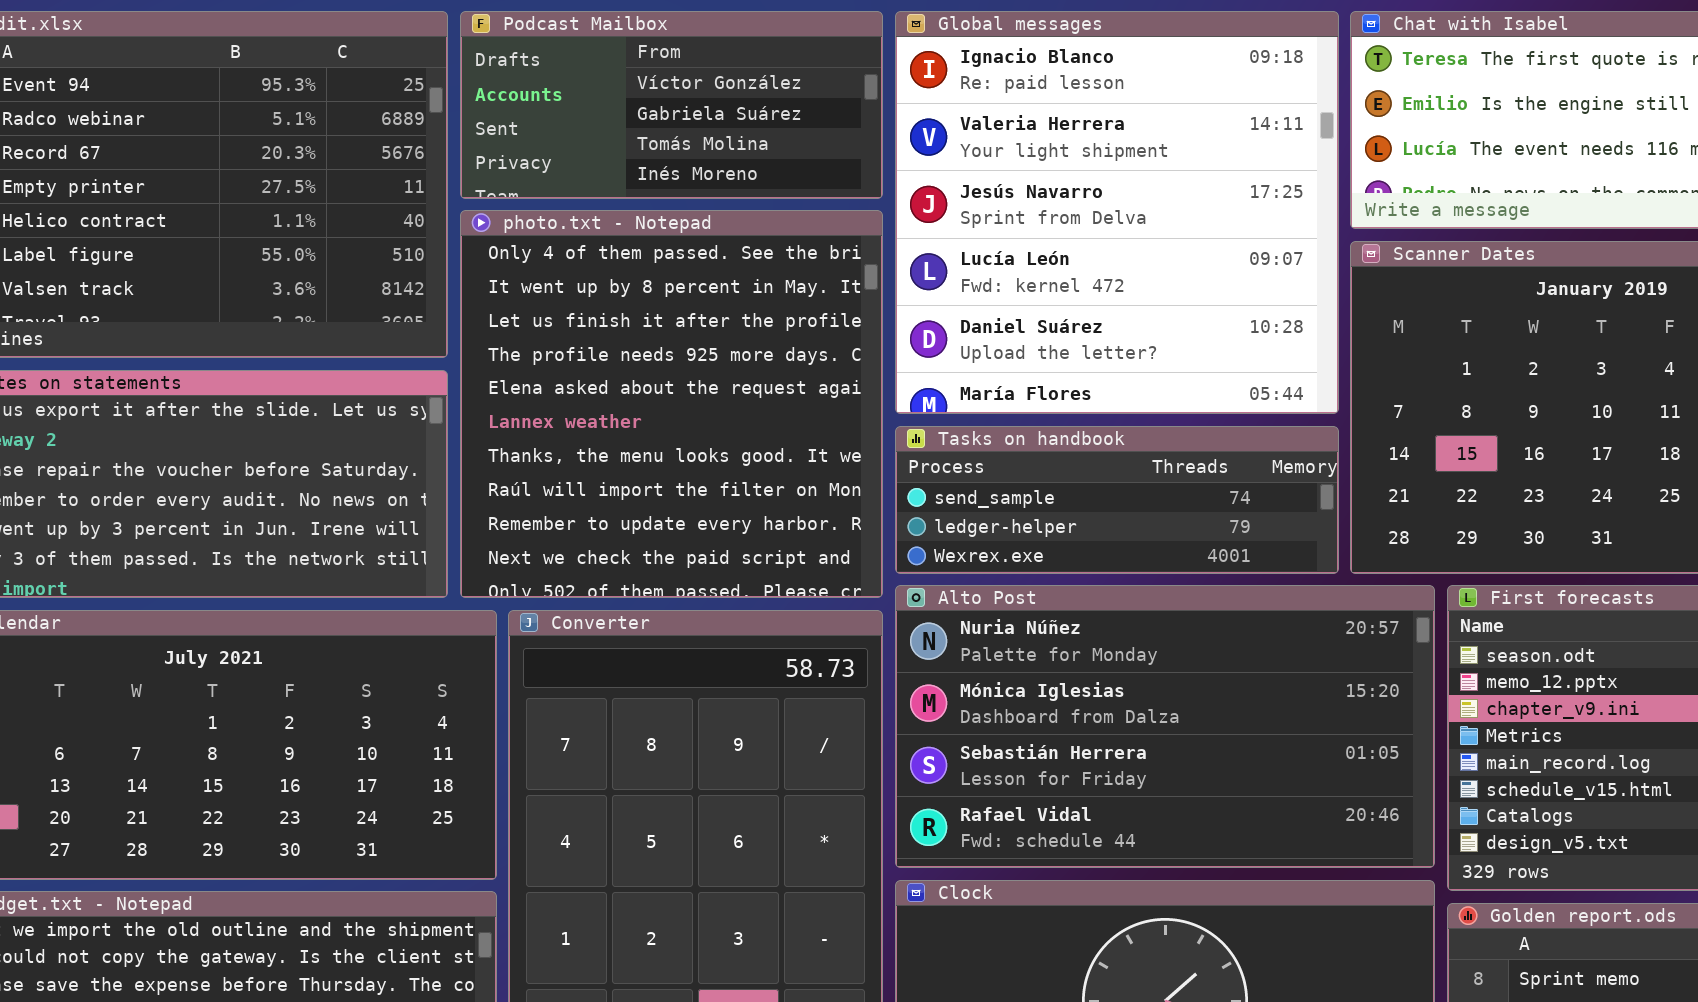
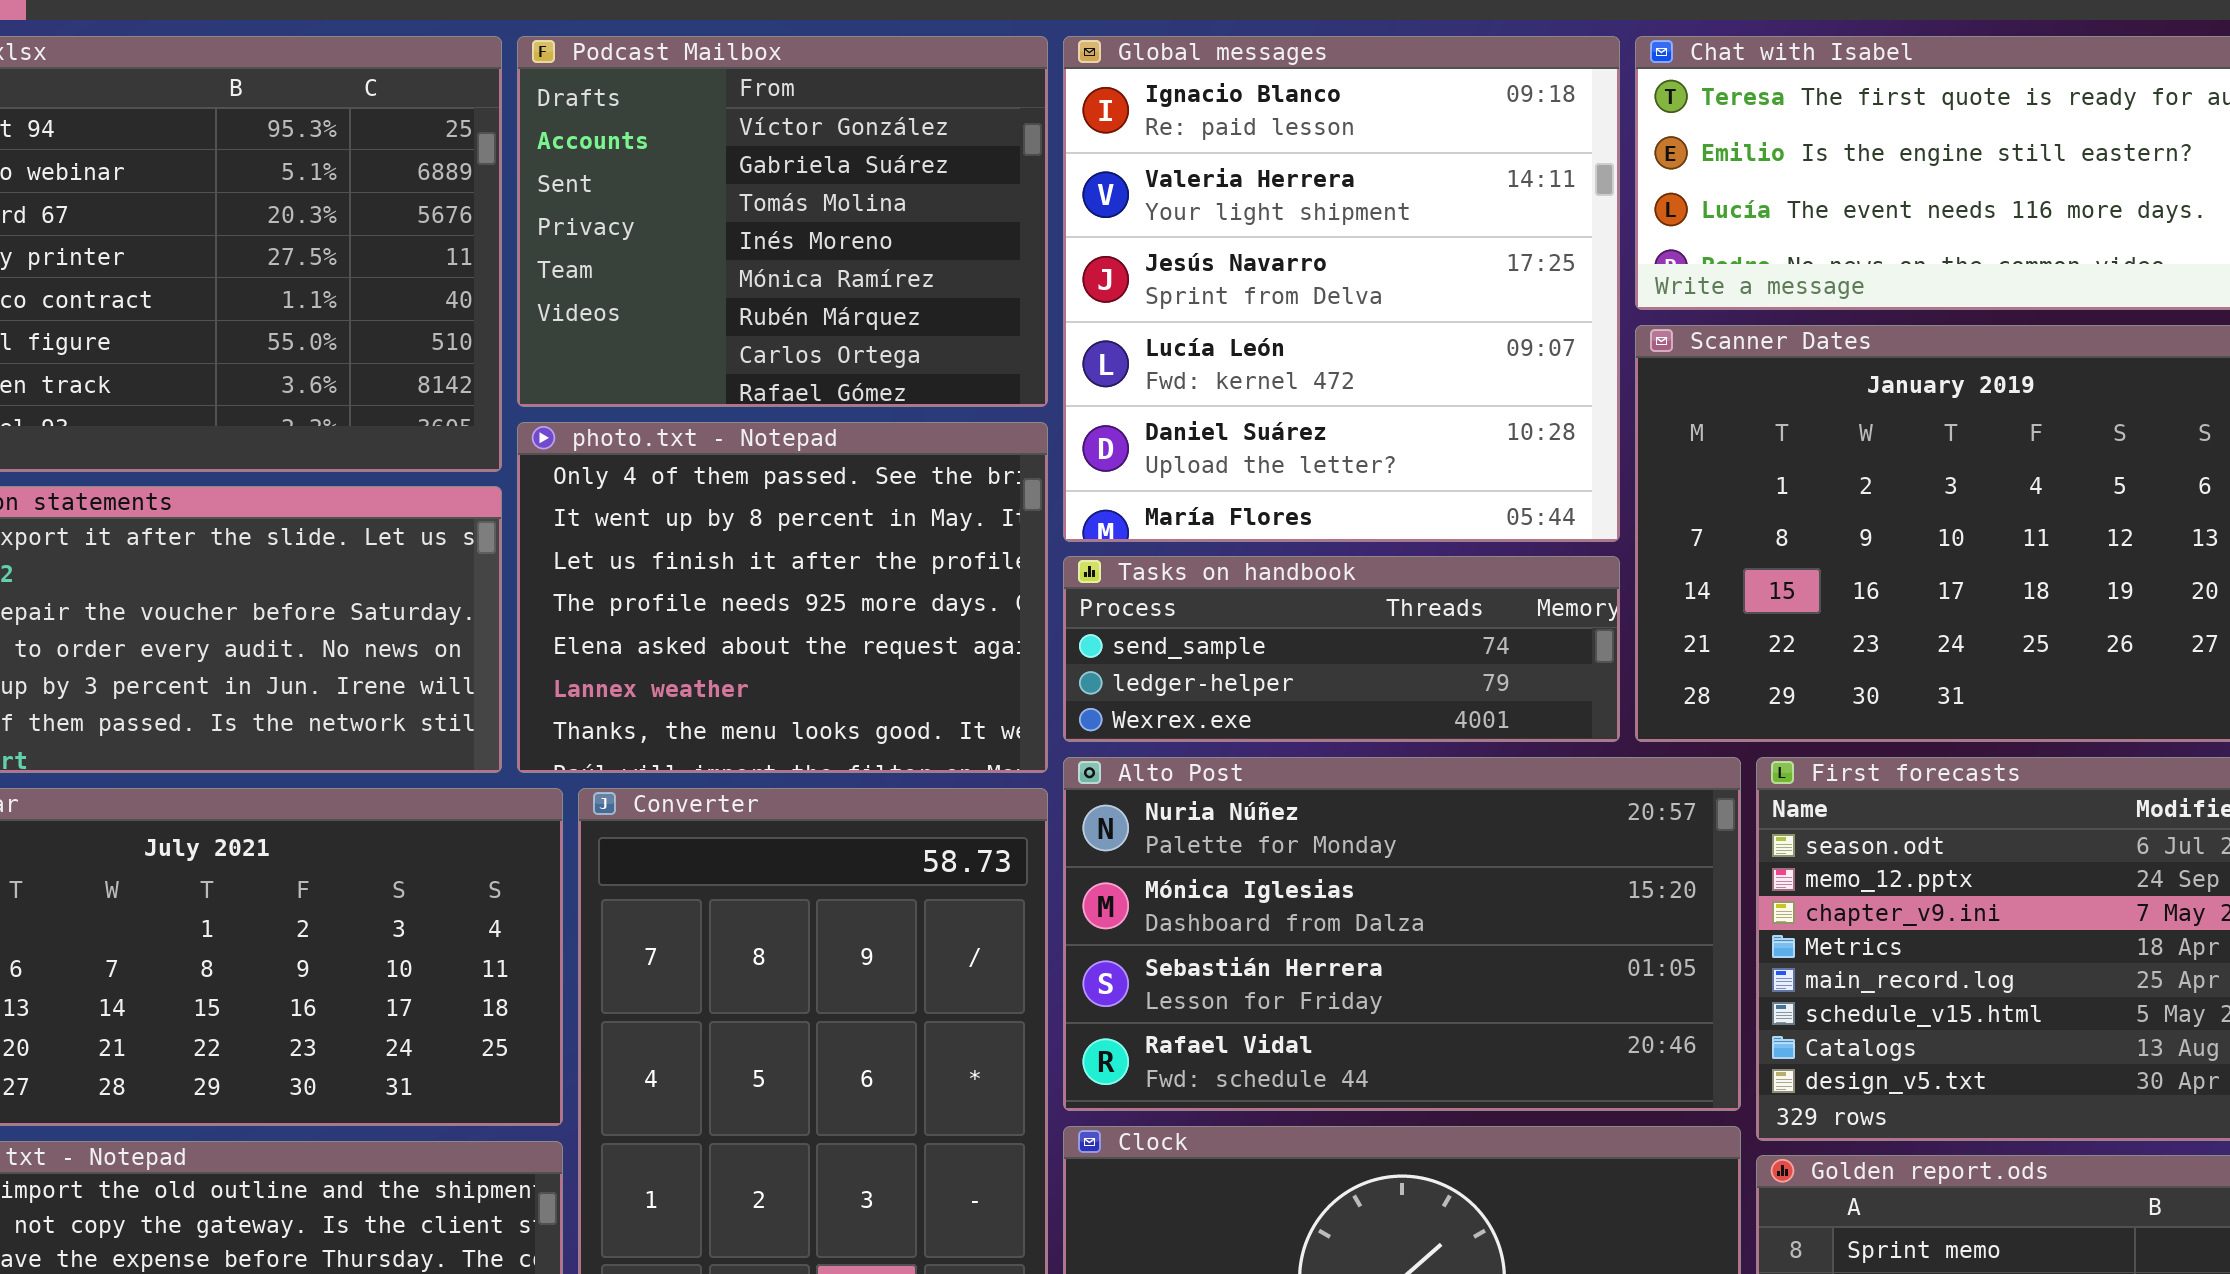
Podcast Mailbox: [460,11,883,199] -> [517,36,1048,407], resized
photo.txt - Notepad: [460,210,883,598] -> [517,422,1048,773], resized

